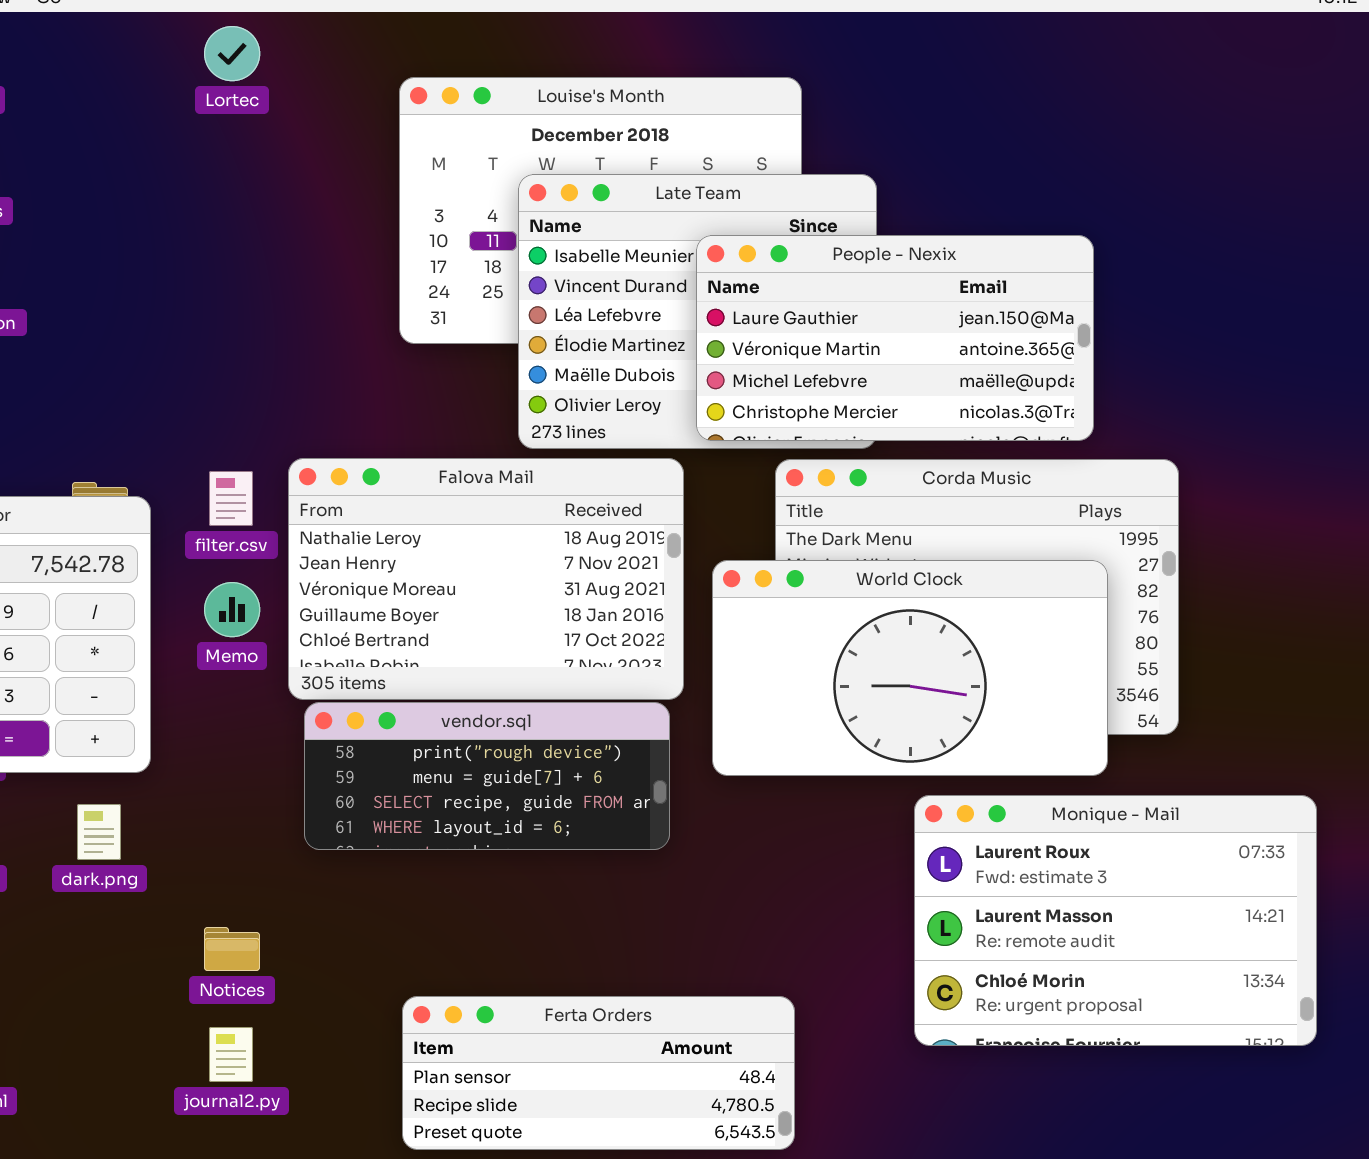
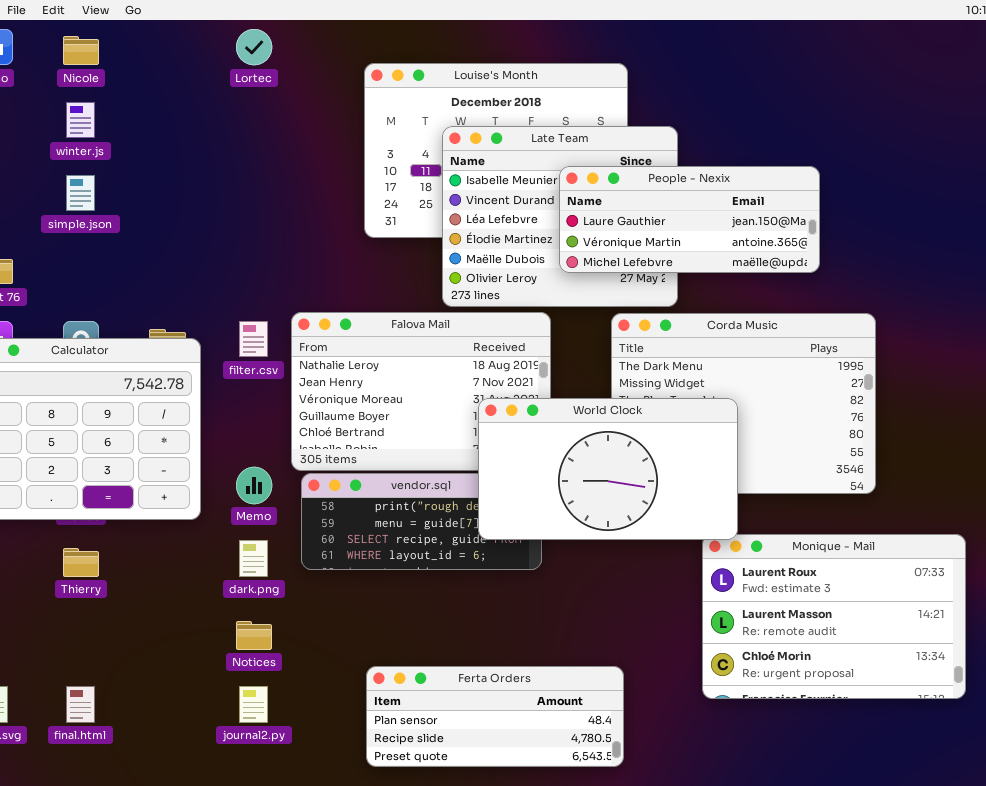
People - Nexix: [696,235,1094,441] -> [559,166,820,273], resized
World Clock: [712,560,1108,776] -> [478,398,738,540], moved
Memo: [204,582,260,637] -> [236,467,272,504], moved
dark.png: [77,804,121,860] -> [239,540,268,577], moved

